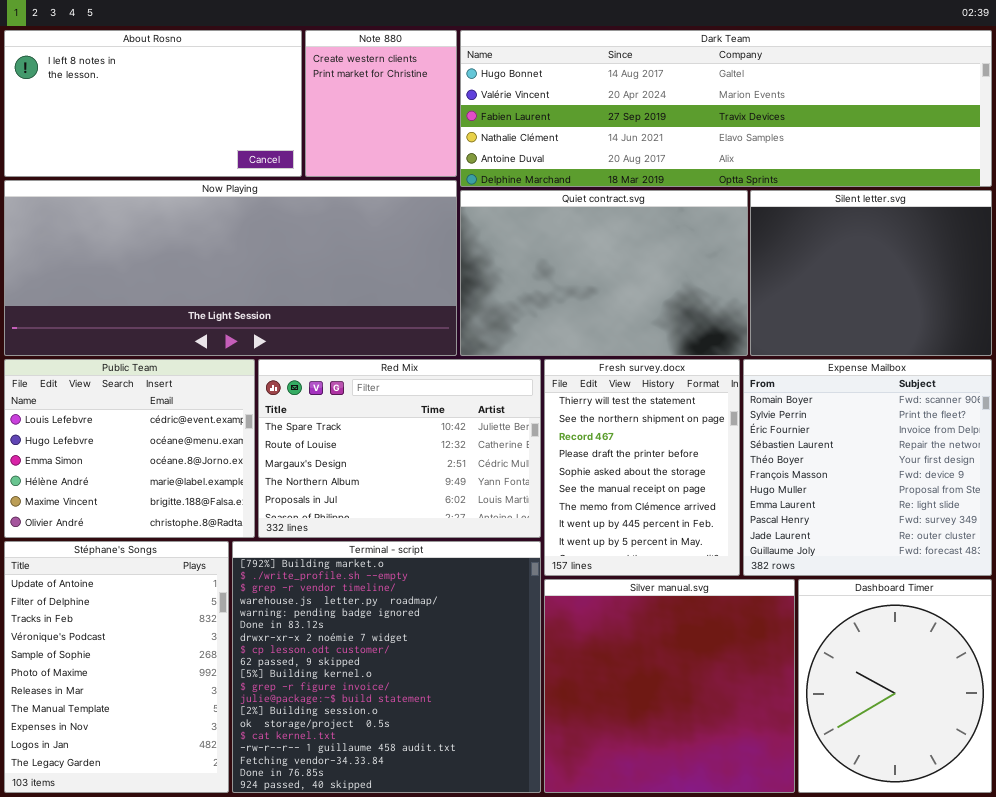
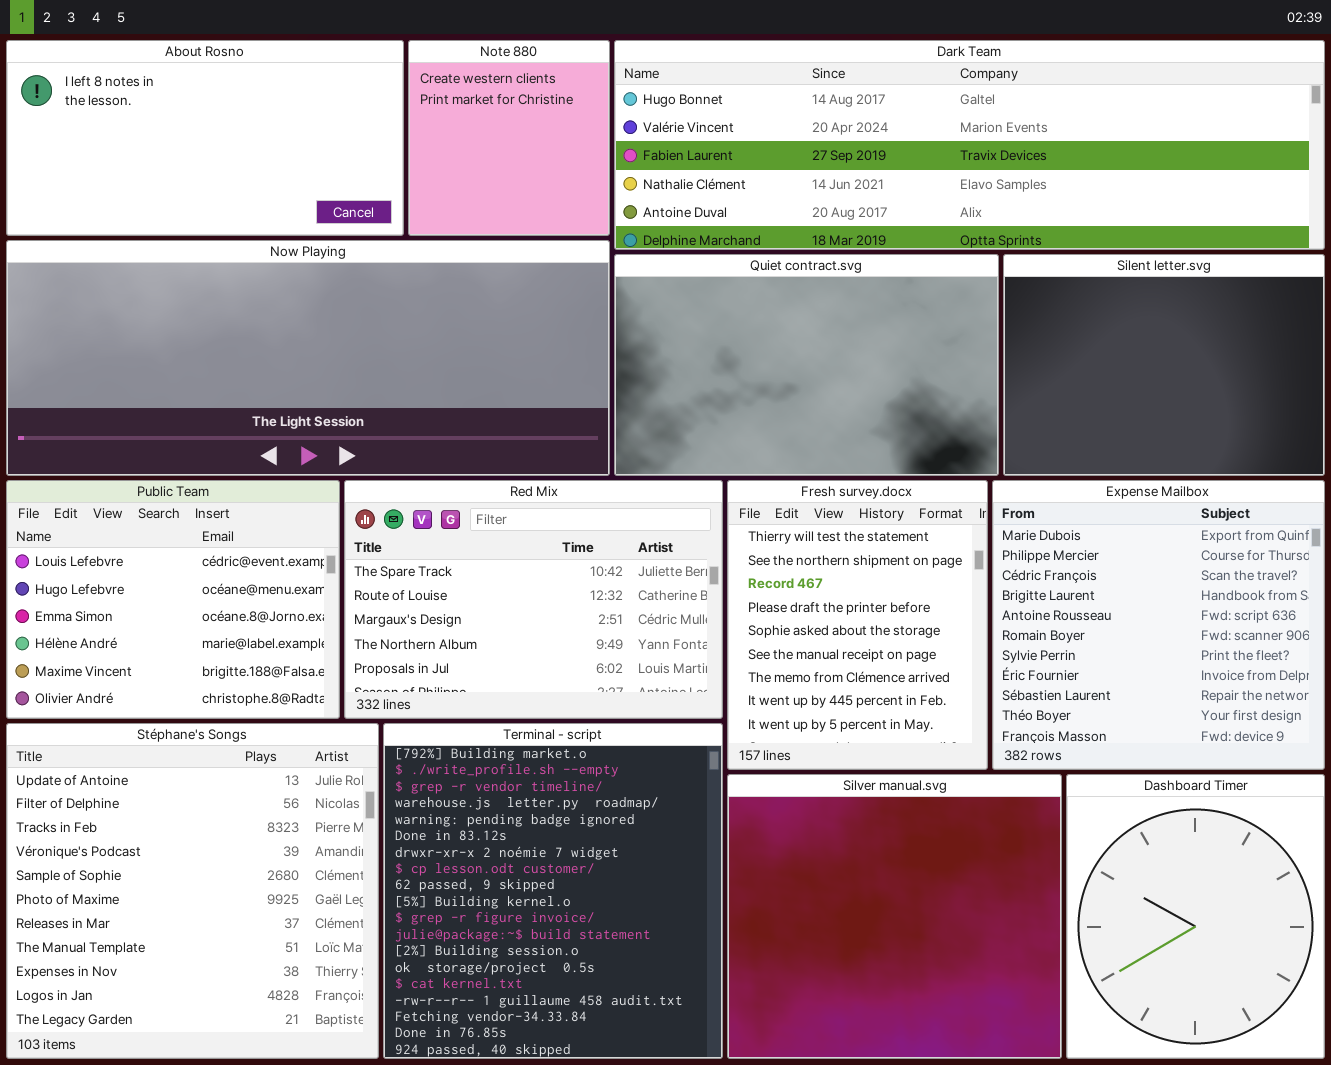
Expense Mailbox: [743,359,992,576] -> [992,480,1325,770], scrolled up 5 rows
Stéphane's Songs: [4,541,229,793] -> [6,723,379,1059], resized
Terminal - script: [232,541,541,793] -> [383,723,723,1059], resized

